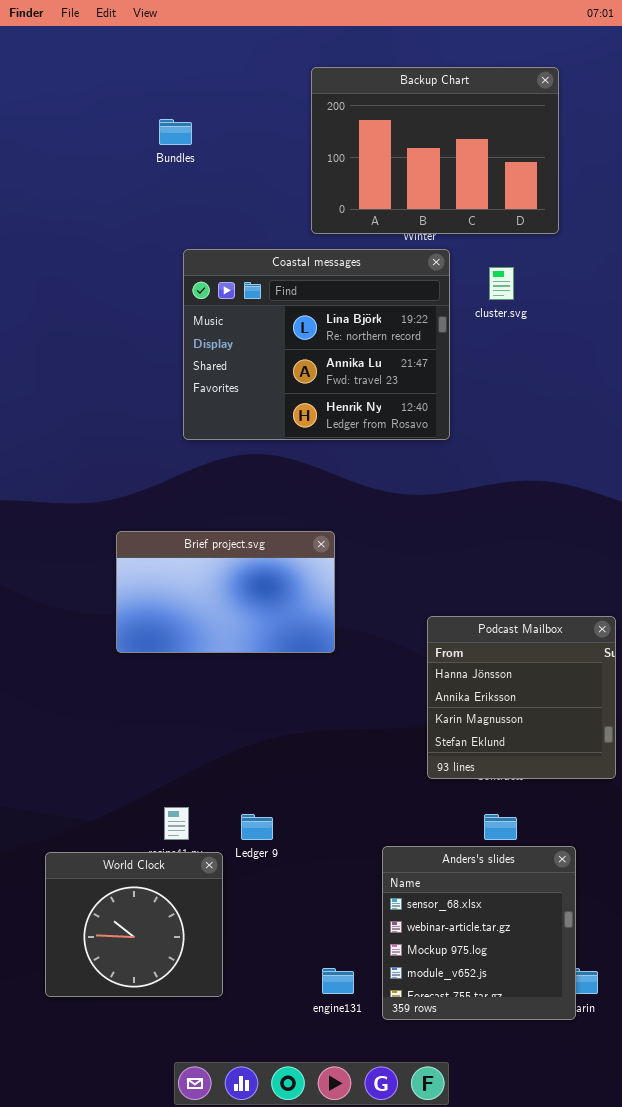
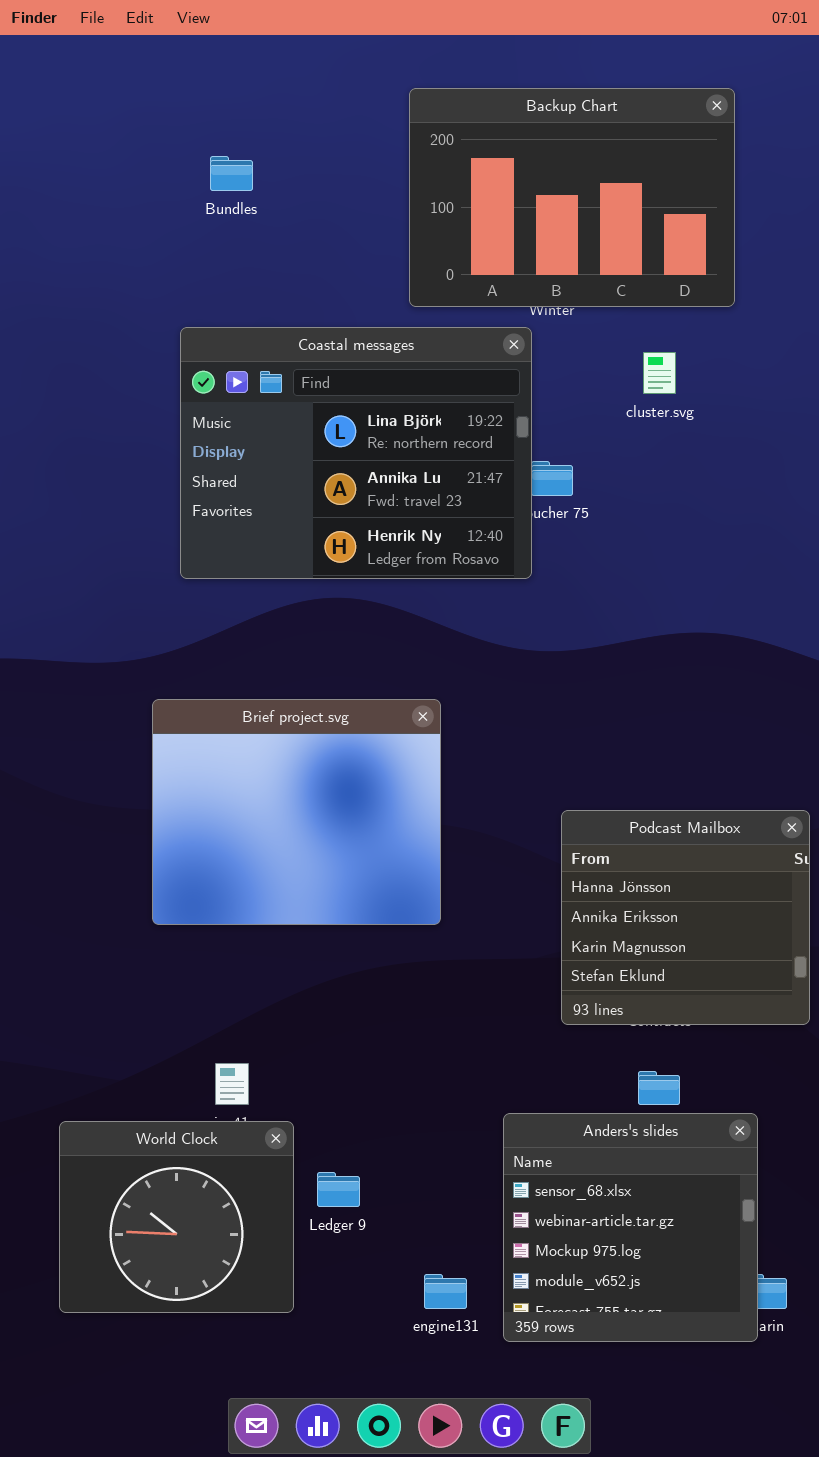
Coastal messages: [183,249,450,440] -> [180,327,532,579], moved
Brief project.svg: [116,531,335,653] -> [152,699,441,925], resized
Ledger 9: [241,814,273,840] -> [317,1172,360,1207], moved

